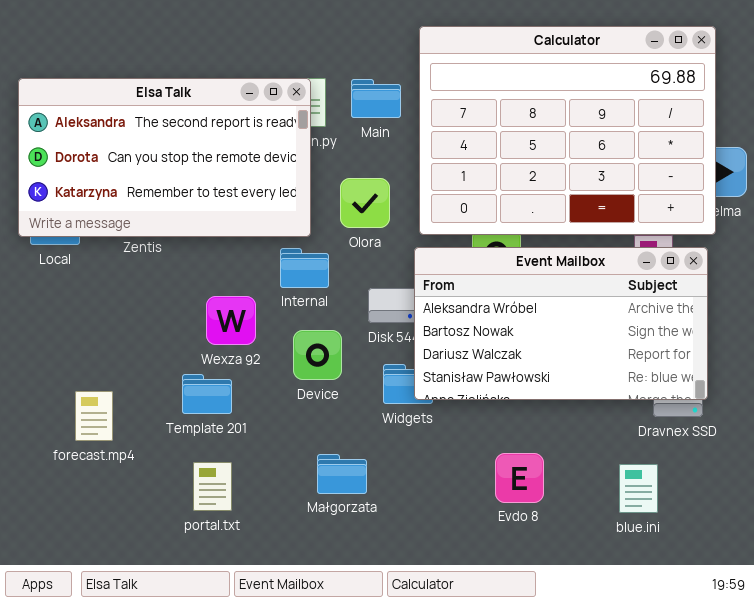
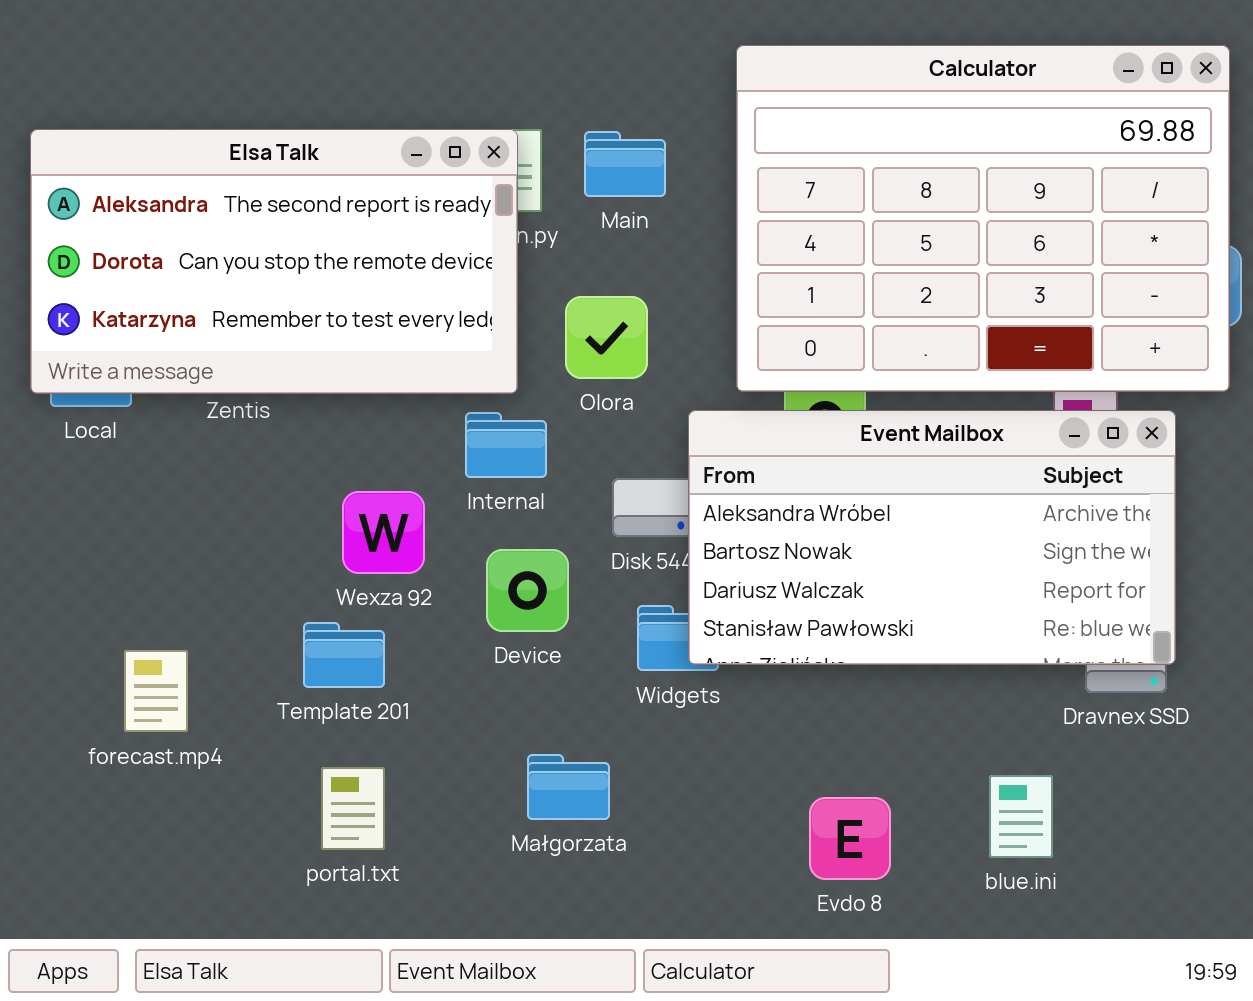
Calculator: [419,26,716,235] -> [736,45,1230,392], moved
Evdo 8: [495,453,544,503] -> [809,797,891,880], moved
blue.ini: [619,464,658,513] -> [989,775,1053,858], moved

